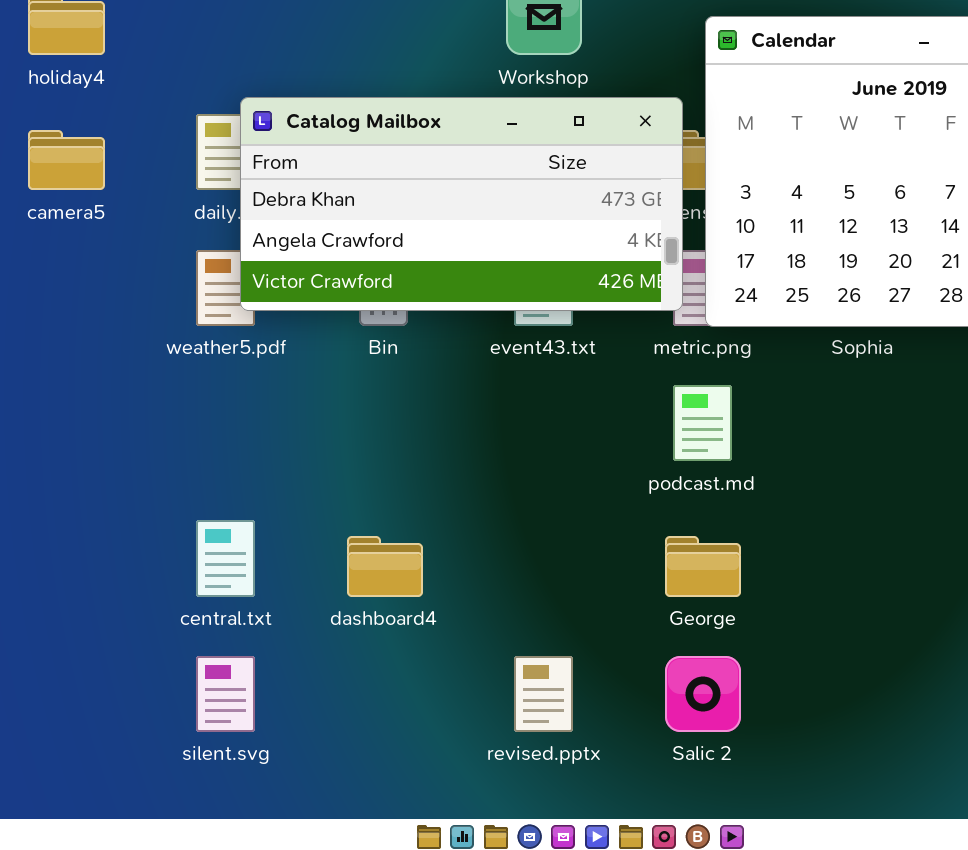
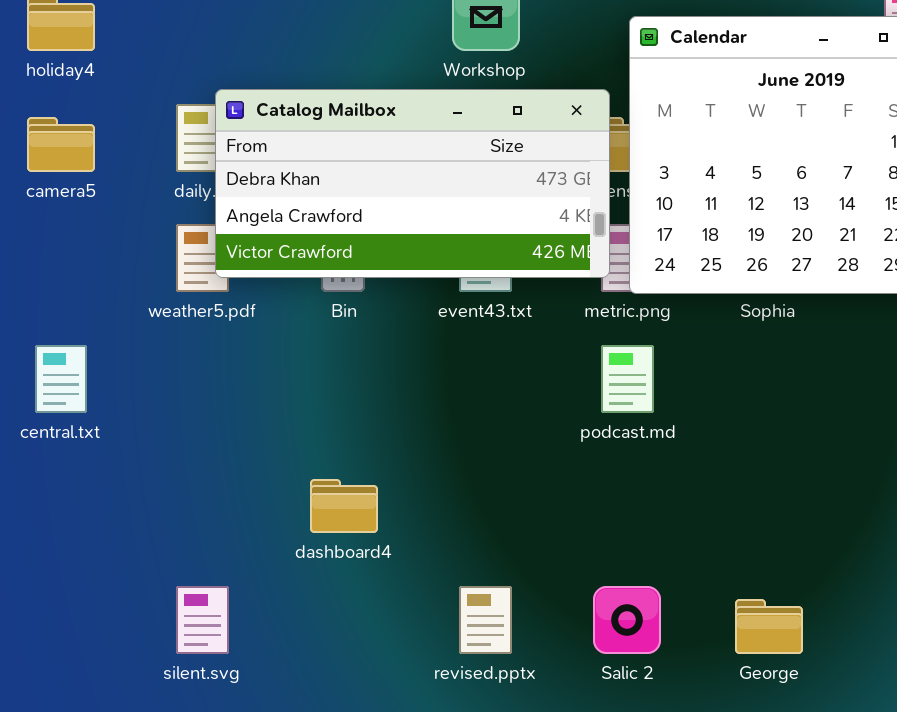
central.txt: [196,520,255,597] -> [35,345,87,413], moved
George: [665,536,741,597] -> [735,599,803,654], moved

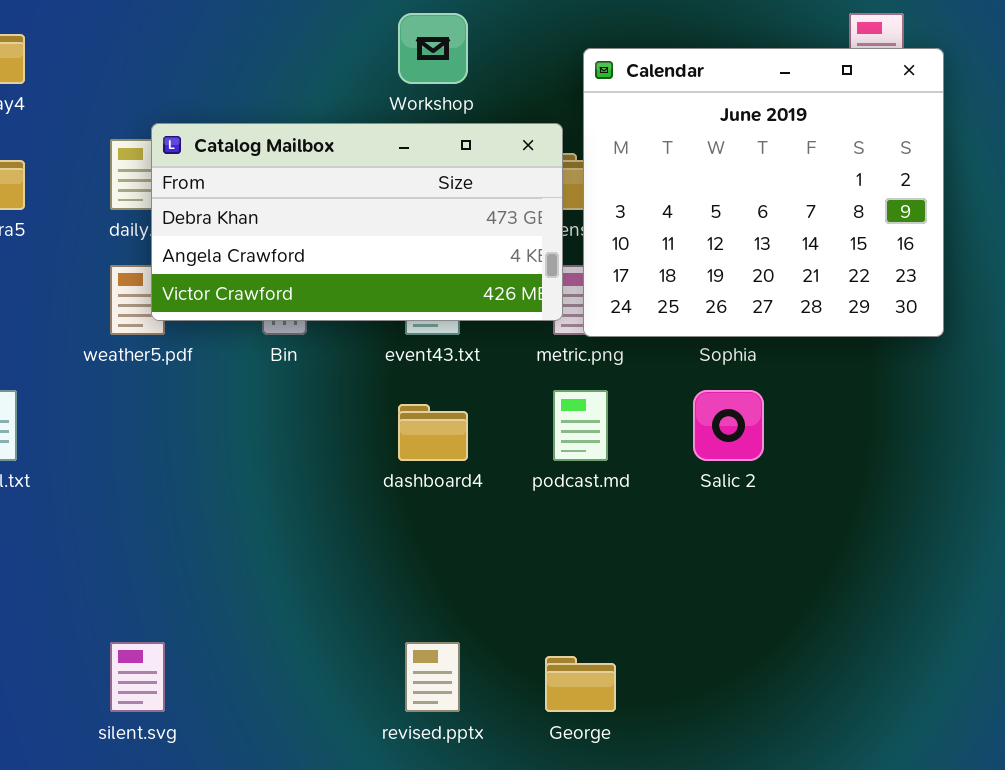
dashboard4: [310,479,378,533] -> [398,404,468,461], moved
Salic 2: [593,586,661,654] -> [693,390,764,461], moved
George: [735,599,803,654] -> [545,656,616,712], moved

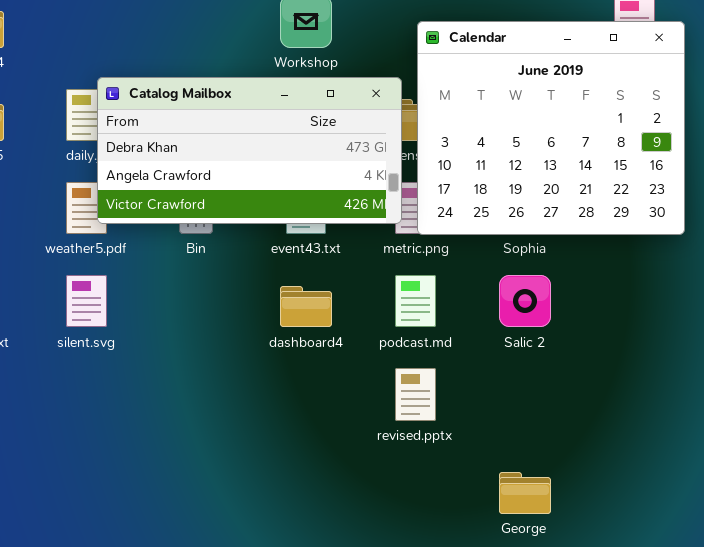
silent.svg: [110,642,165,712] -> [66,275,107,327], moved
revised.pptx: [405,642,460,712] -> [395,368,436,421], moved
George: [545,656,616,712] -> [499,472,551,514], moved

